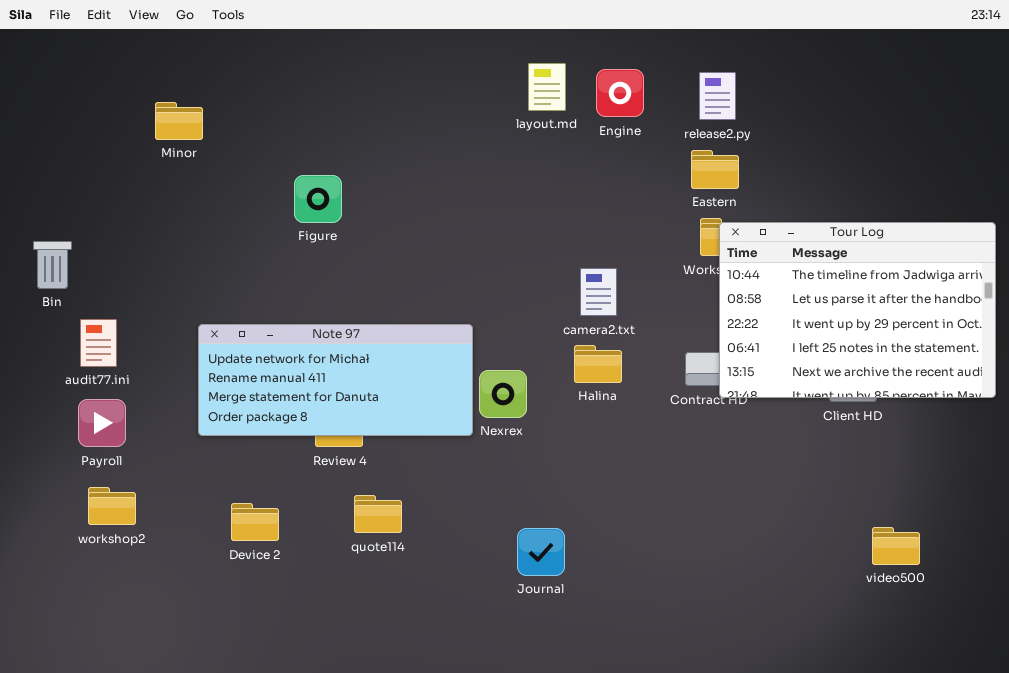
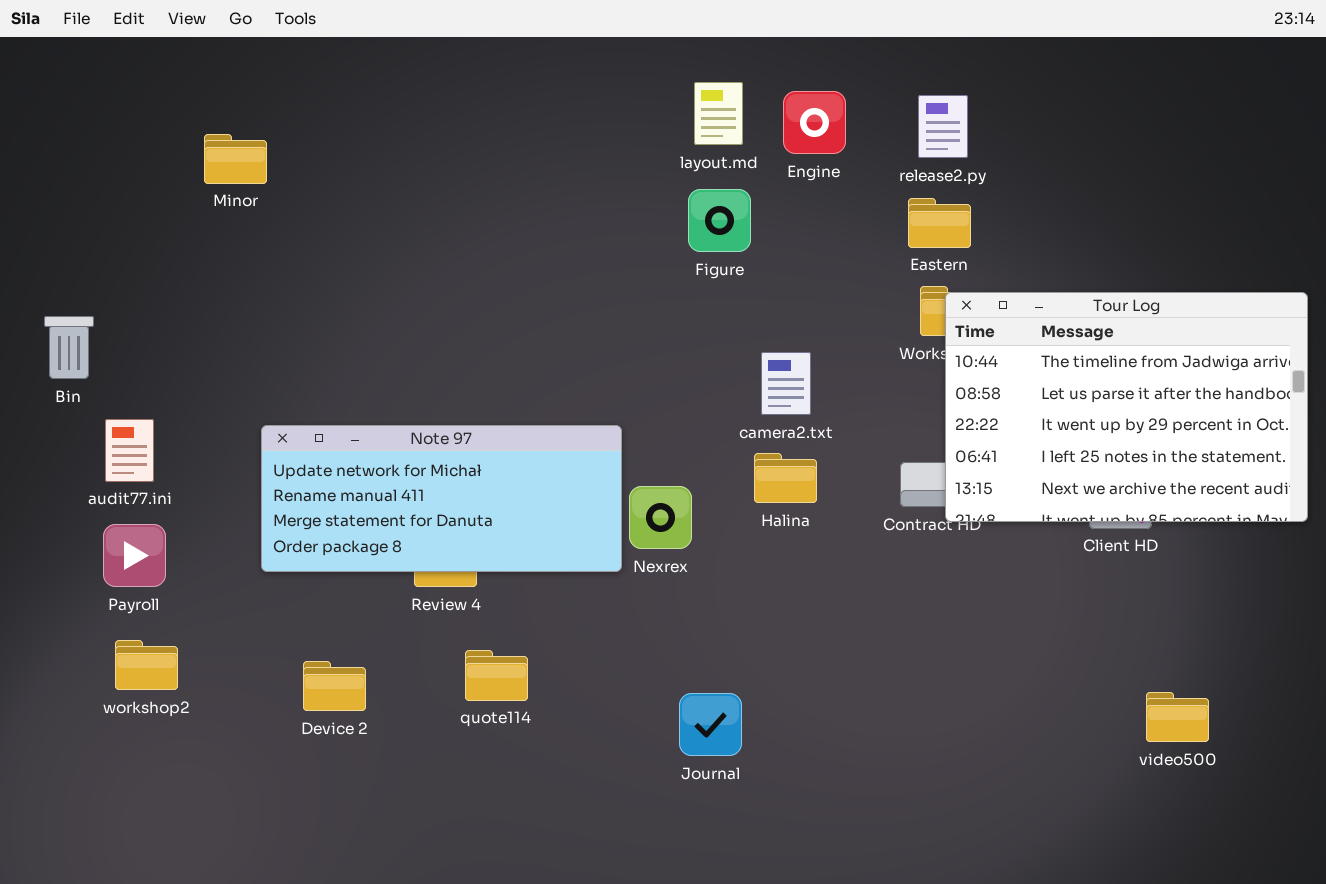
Figure: [294,175,342,223] -> [688,189,751,252], moved

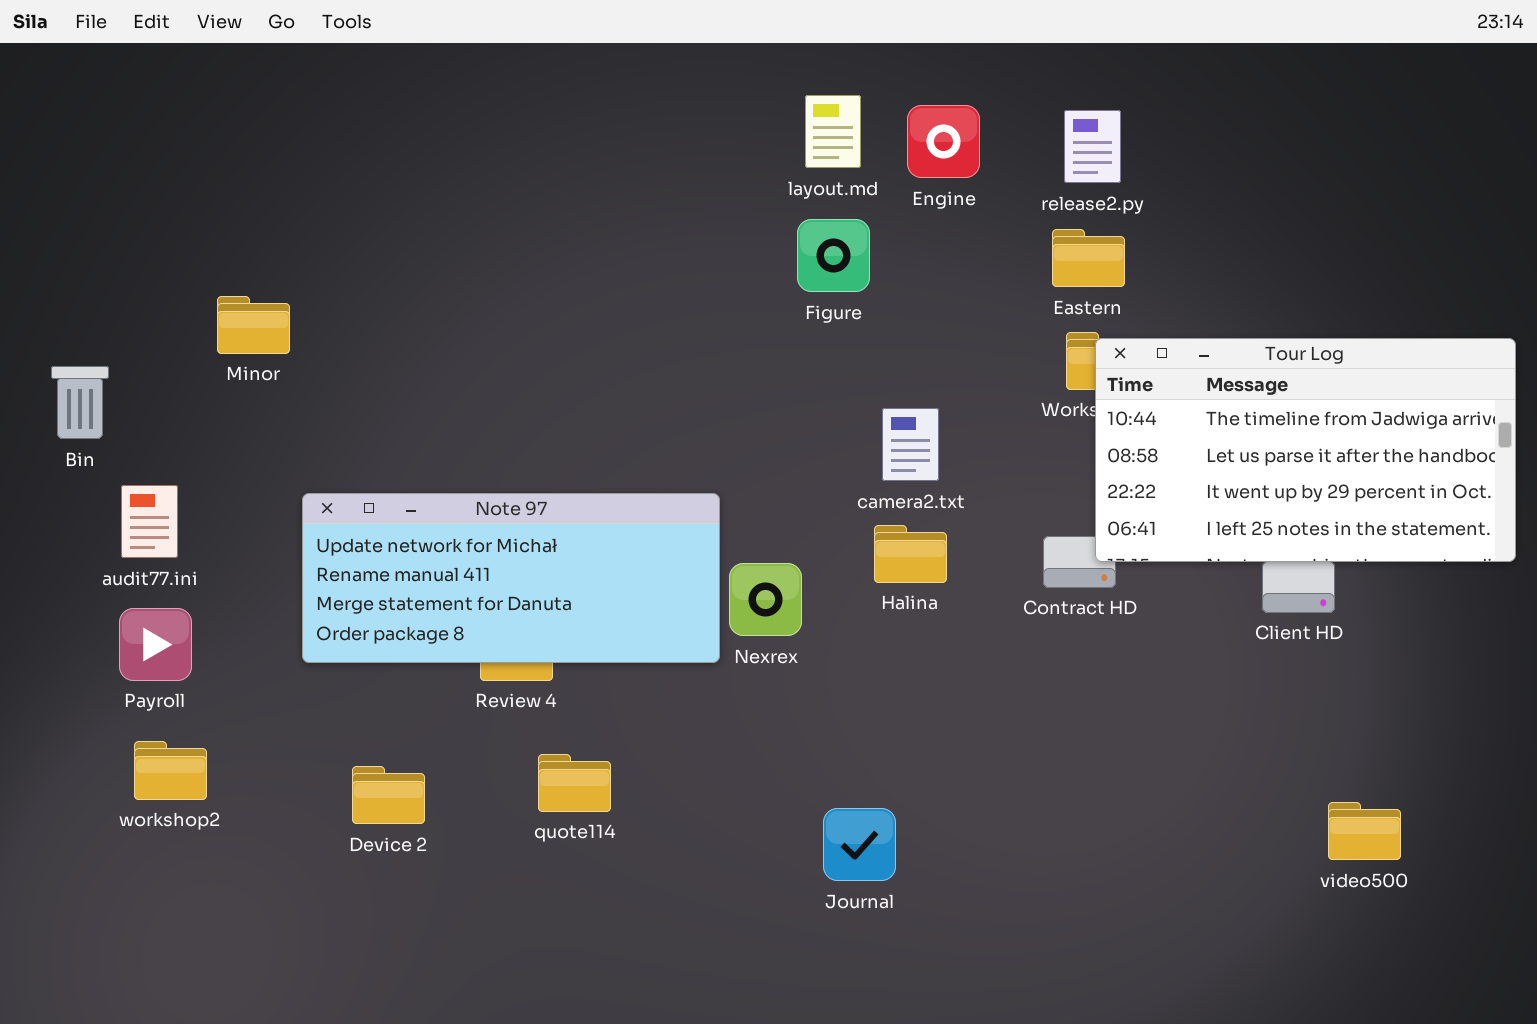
Minor: [204,134,267,184] -> [217,296,290,354], moved
Tour Log: [945,292,1308,522] -> [1095,338,1516,562], resized
Journal: [679,693,742,756] -> [823,808,896,881], moved

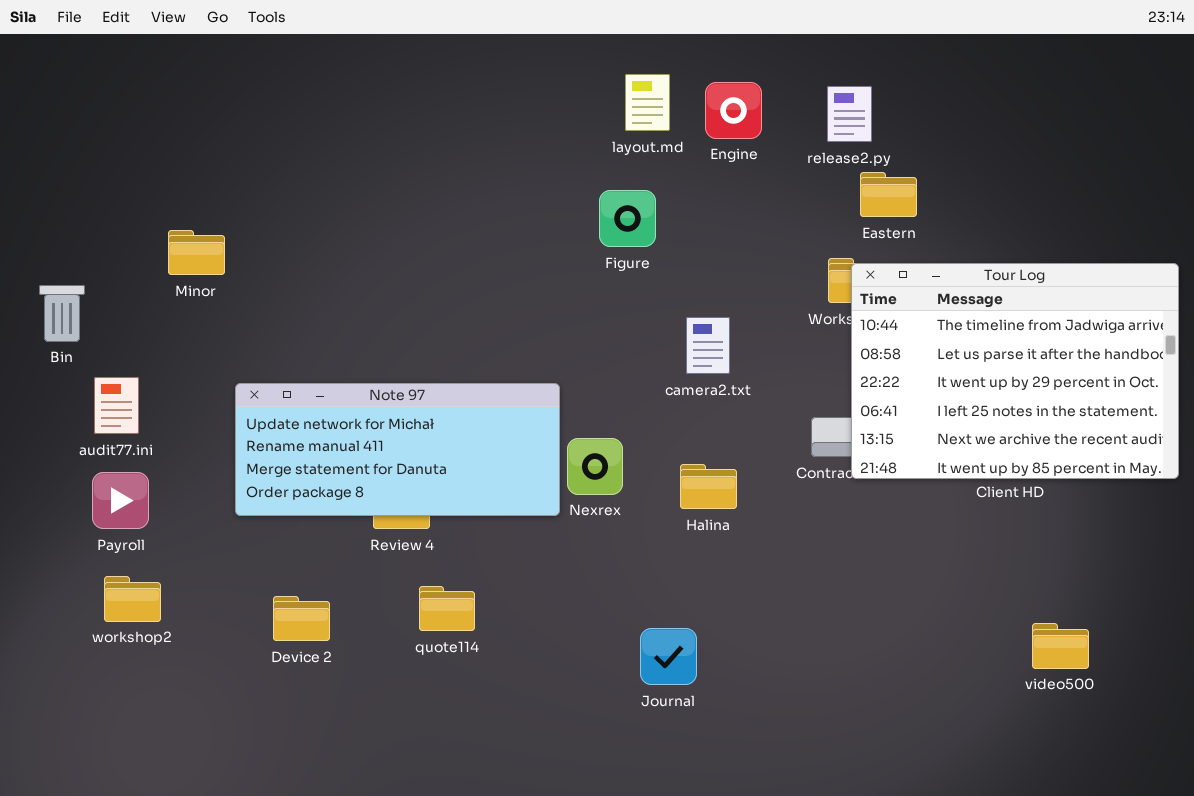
Figure: [797,219,870,292] -> [599,190,656,247], moved
Eastern: [1052,229,1125,287] -> [860,172,917,217], moved
Tour Log: [1095,338,1516,562] -> [851,263,1179,479], resized
Halina: [874,525,947,583] -> [680,464,737,509], moved

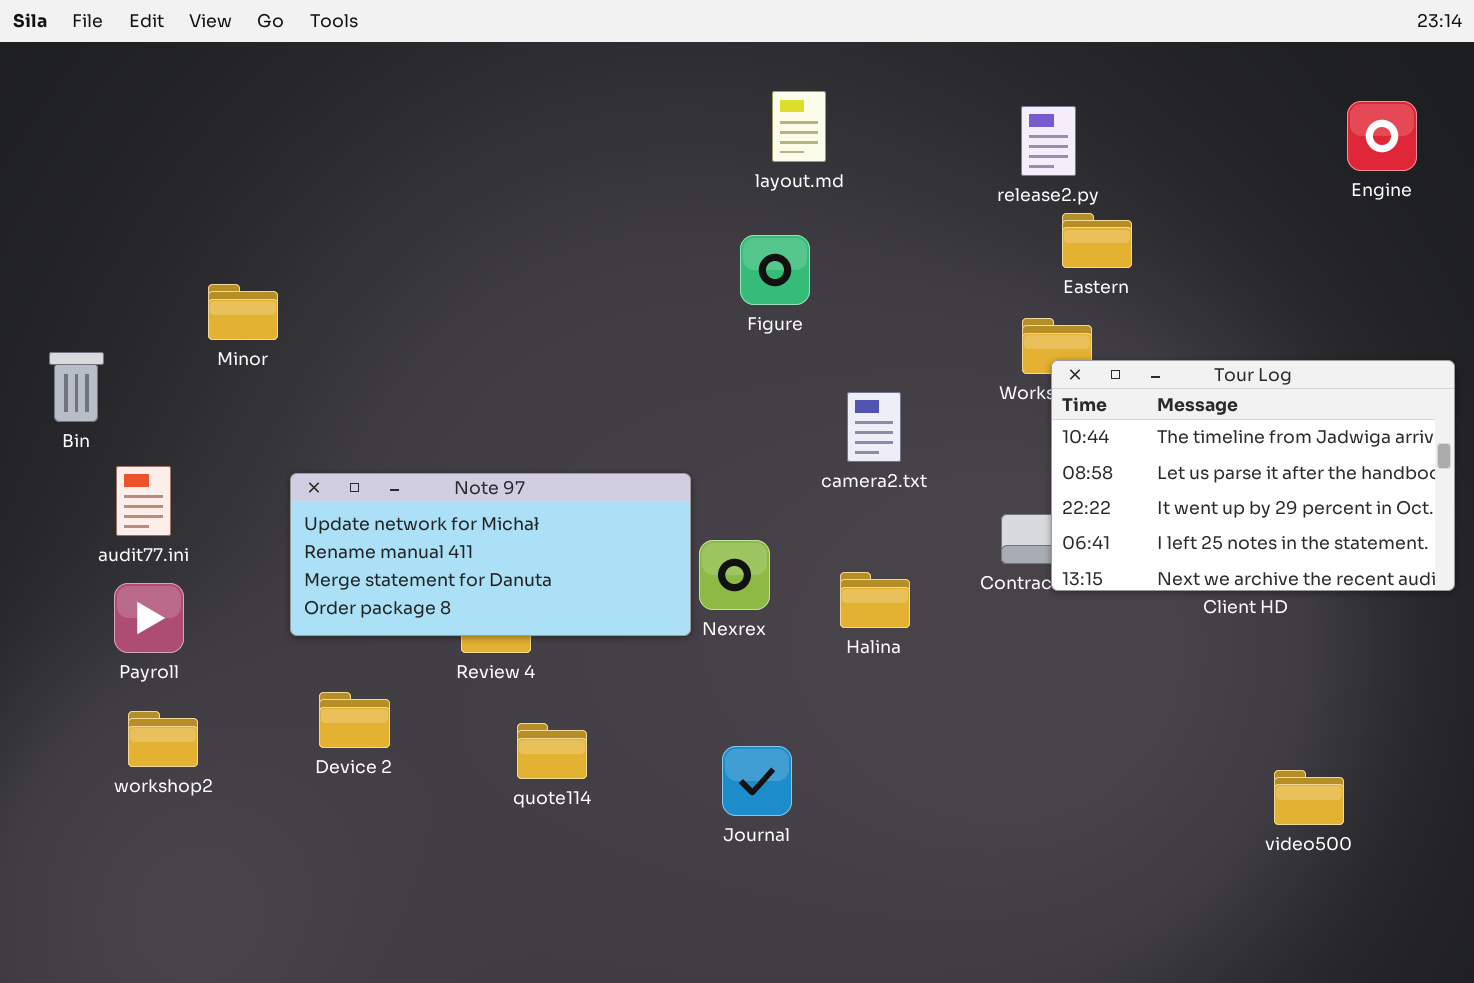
Engine: [705,82,762,139] -> [1347,101,1417,171], moved
Tour Log: [851,263,1179,479] -> [1051,360,1455,591], resized
Device 2: [273,596,330,641] -> [319,692,390,748], moved
Journal: [640,628,697,685] -> [722,746,792,816], moved

